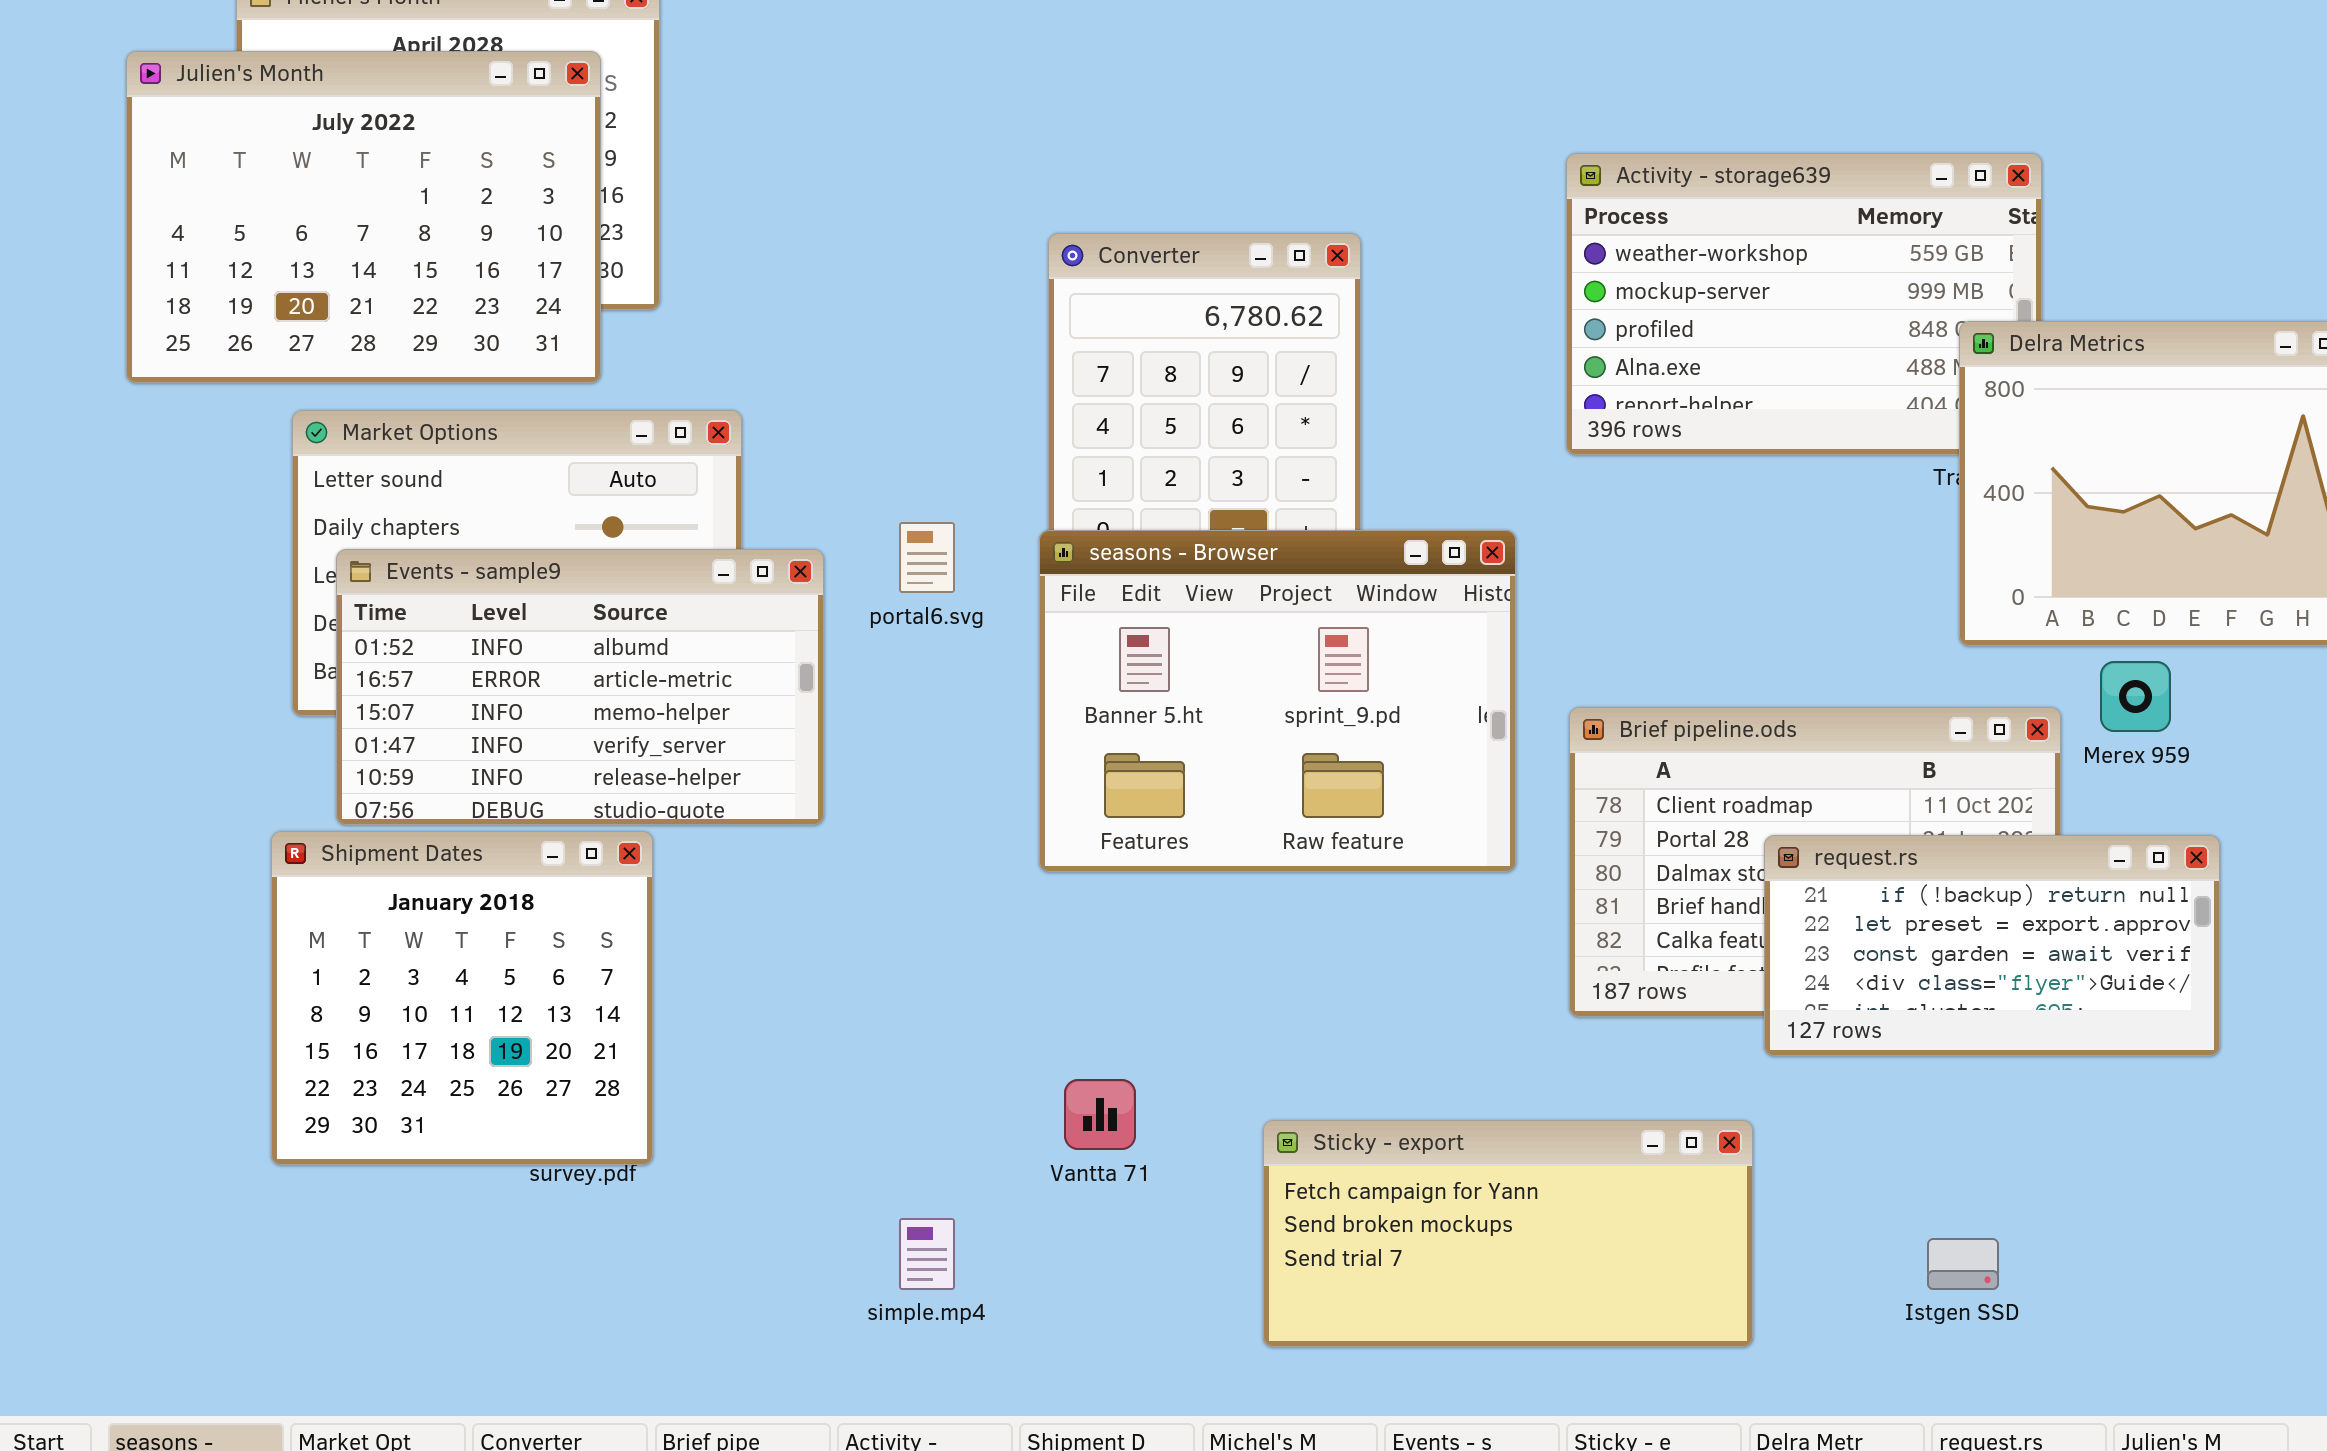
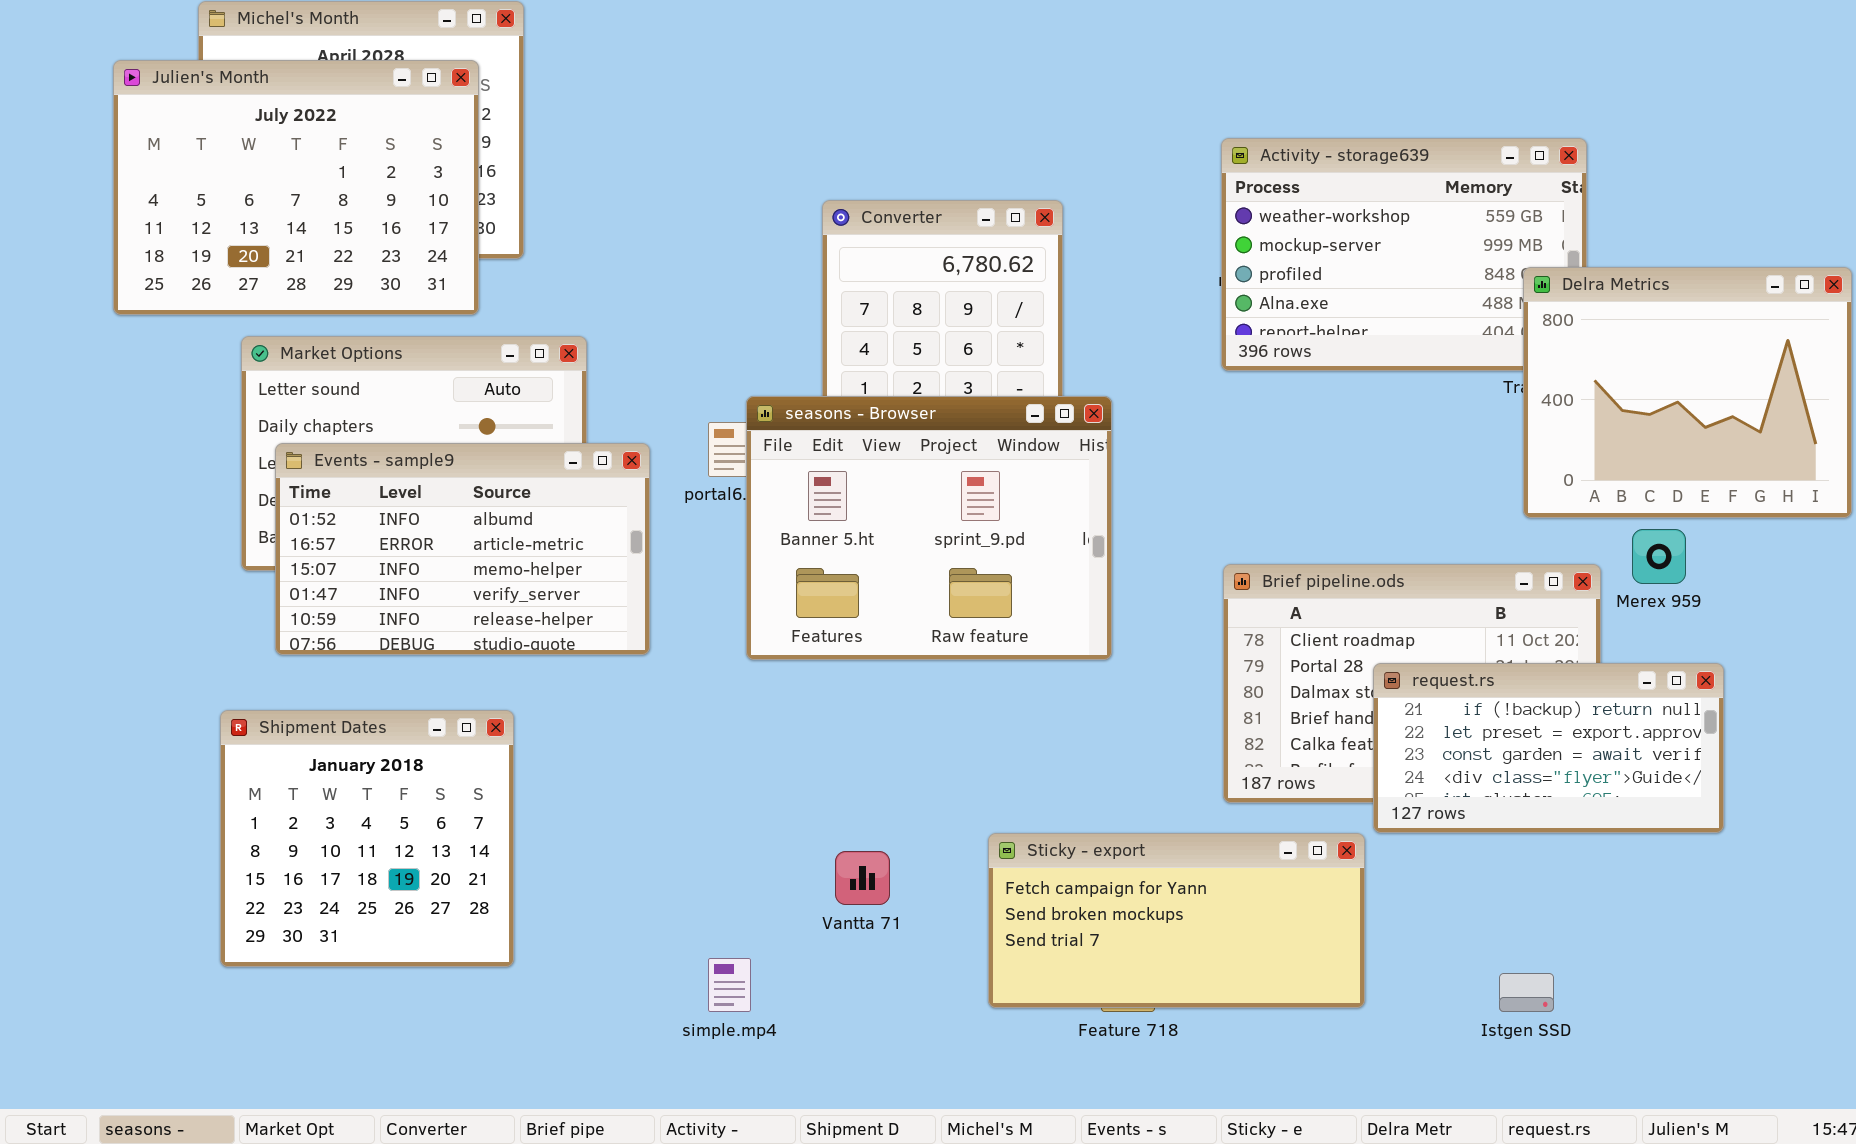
seasons - Browser: [1039,530,1516,872] -> [746,396,1112,660], moved
Shipment Dates: [271,831,653,1165] -> [220,710,514,967], moved
Sticky - export: [1263,1120,1753,1347] -> [988,833,1365,1008], moved

